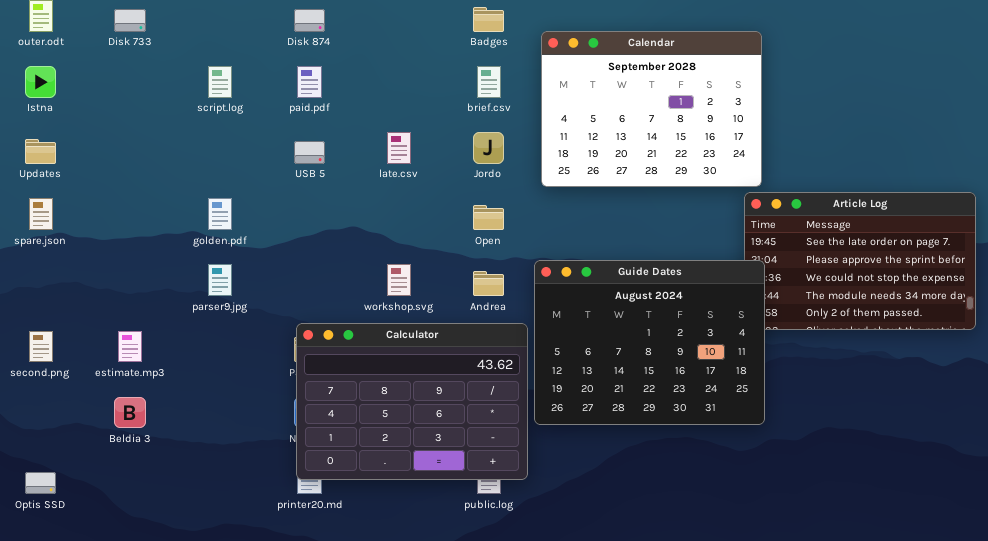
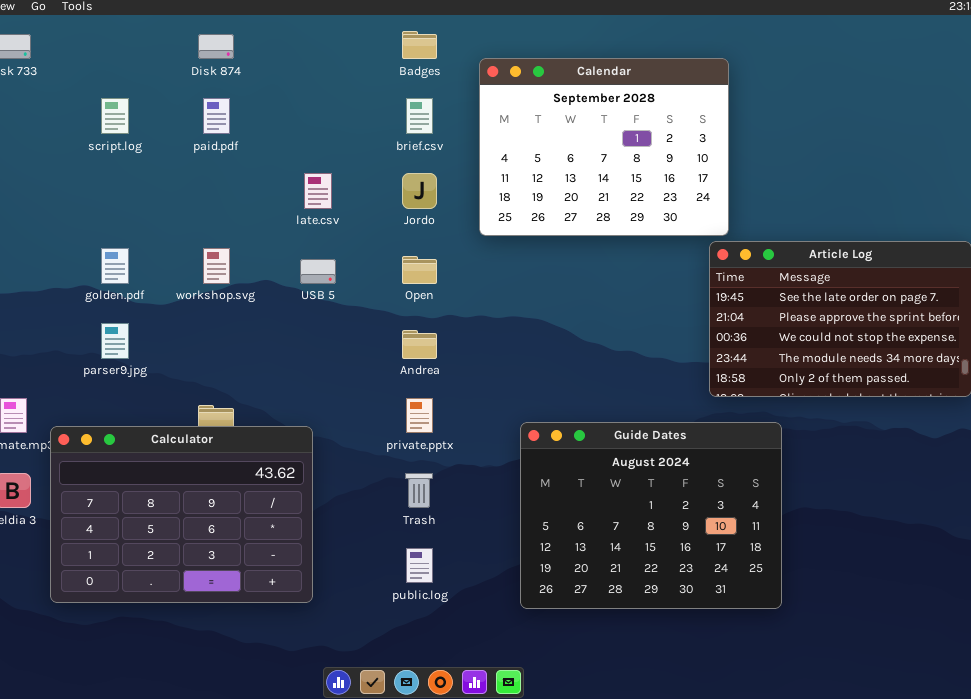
USB 5: [294,141,325,164] -> [300,259,336,284], moved
Guide Dates: [534,260,765,425] -> [520,422,782,609], moved
workshop.svg: [387,264,411,296] -> [203,248,230,284], moved
Calculator: [296,323,528,480] -> [50,426,313,603], moved

